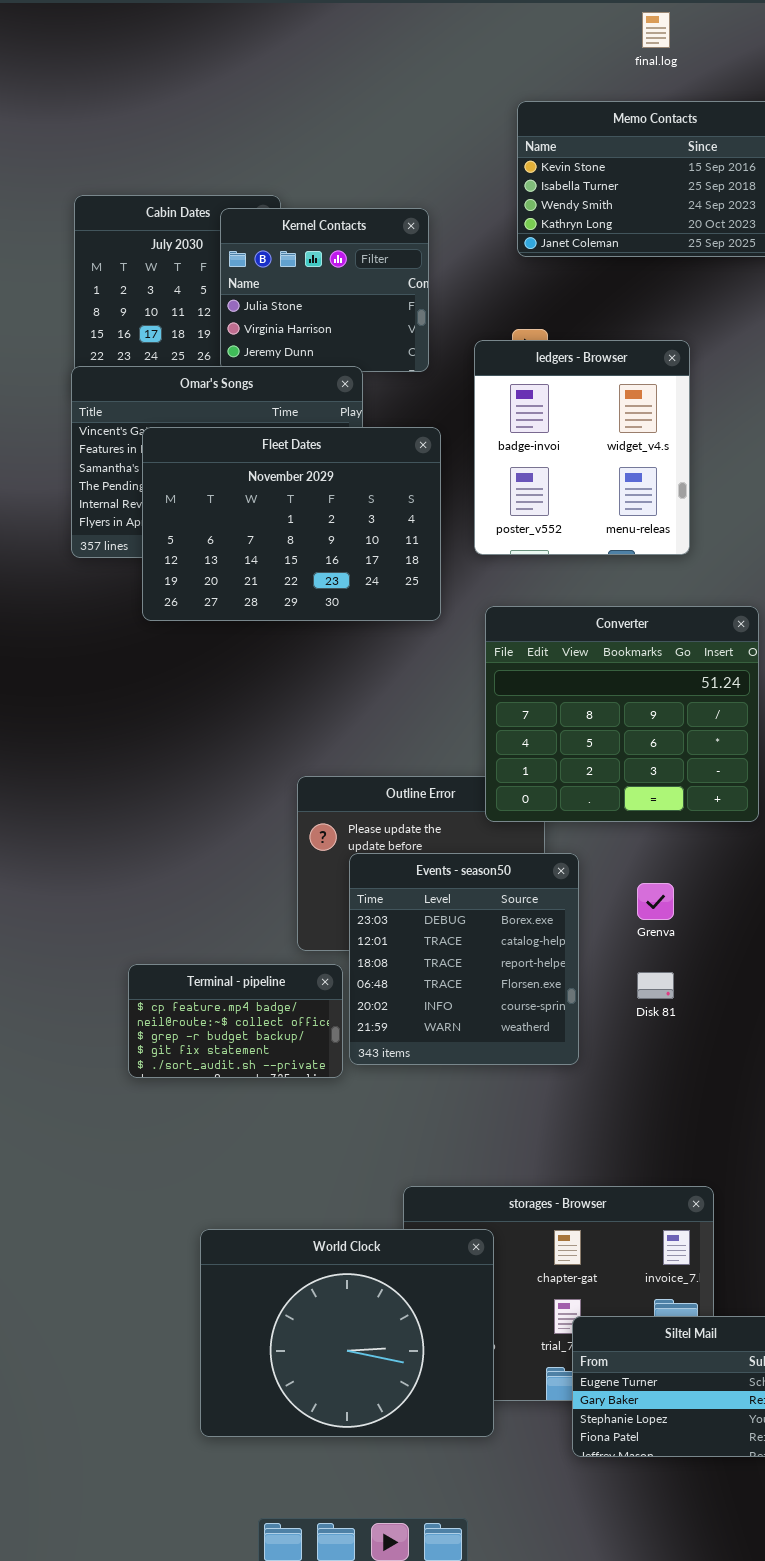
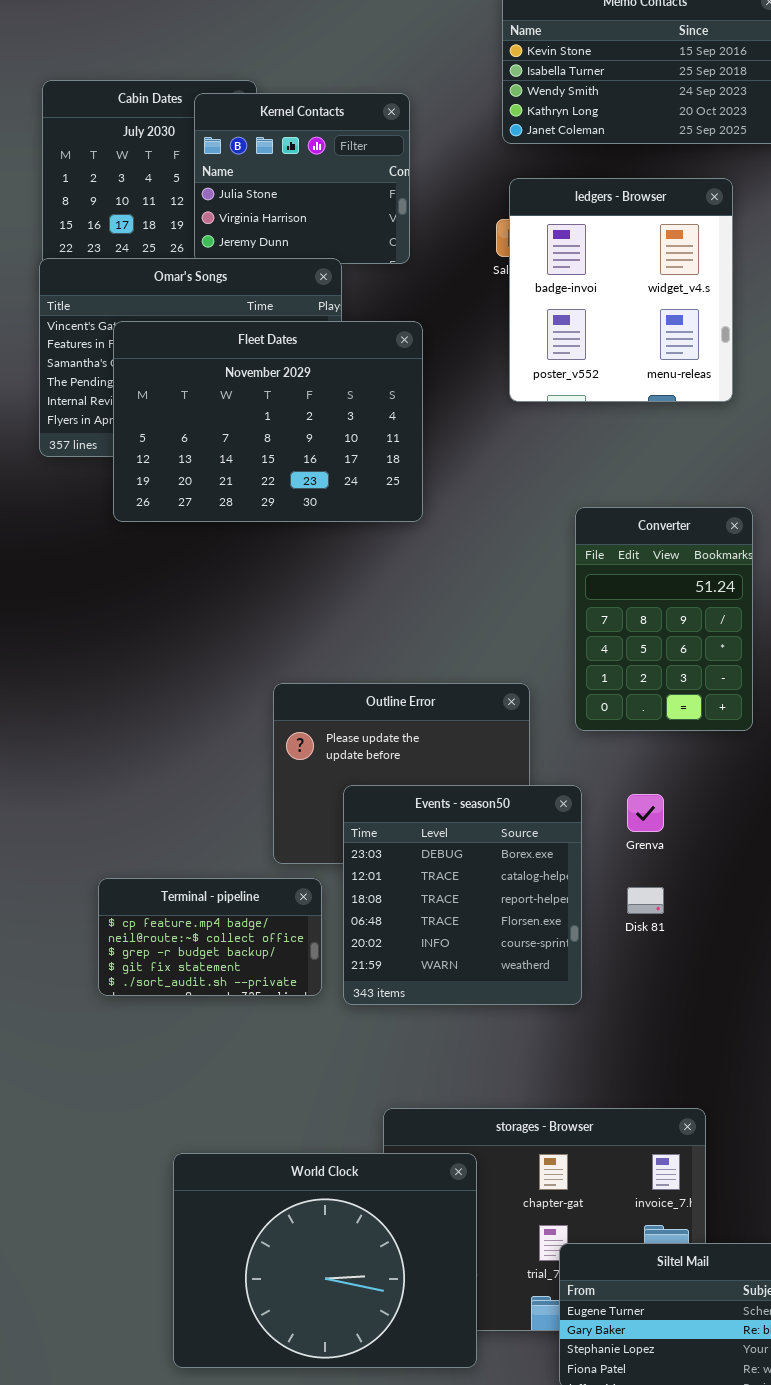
ledgers - Browser: [474,340,690,555] -> [509,178,733,402], moved
Converter: [485,606,759,822] -> [575,507,753,731], resized
Events - season50: [349,853,579,1065] -> [343,785,582,1005], moved

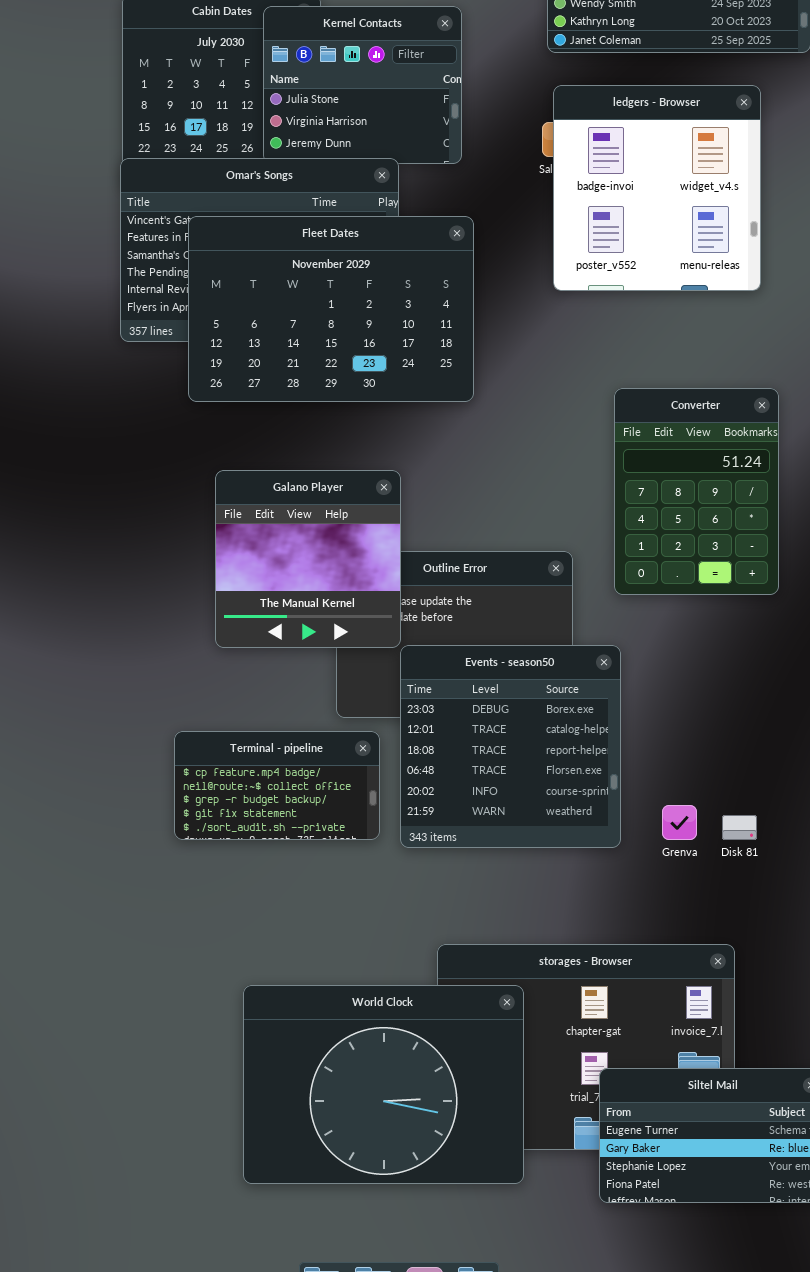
Galano Player: none -> [215,470,401,648], opened
Grenva: [627,794,664,832] -> [662,805,697,840], moved
Disk 81: [627,887,664,914] -> [722,815,757,840], moved

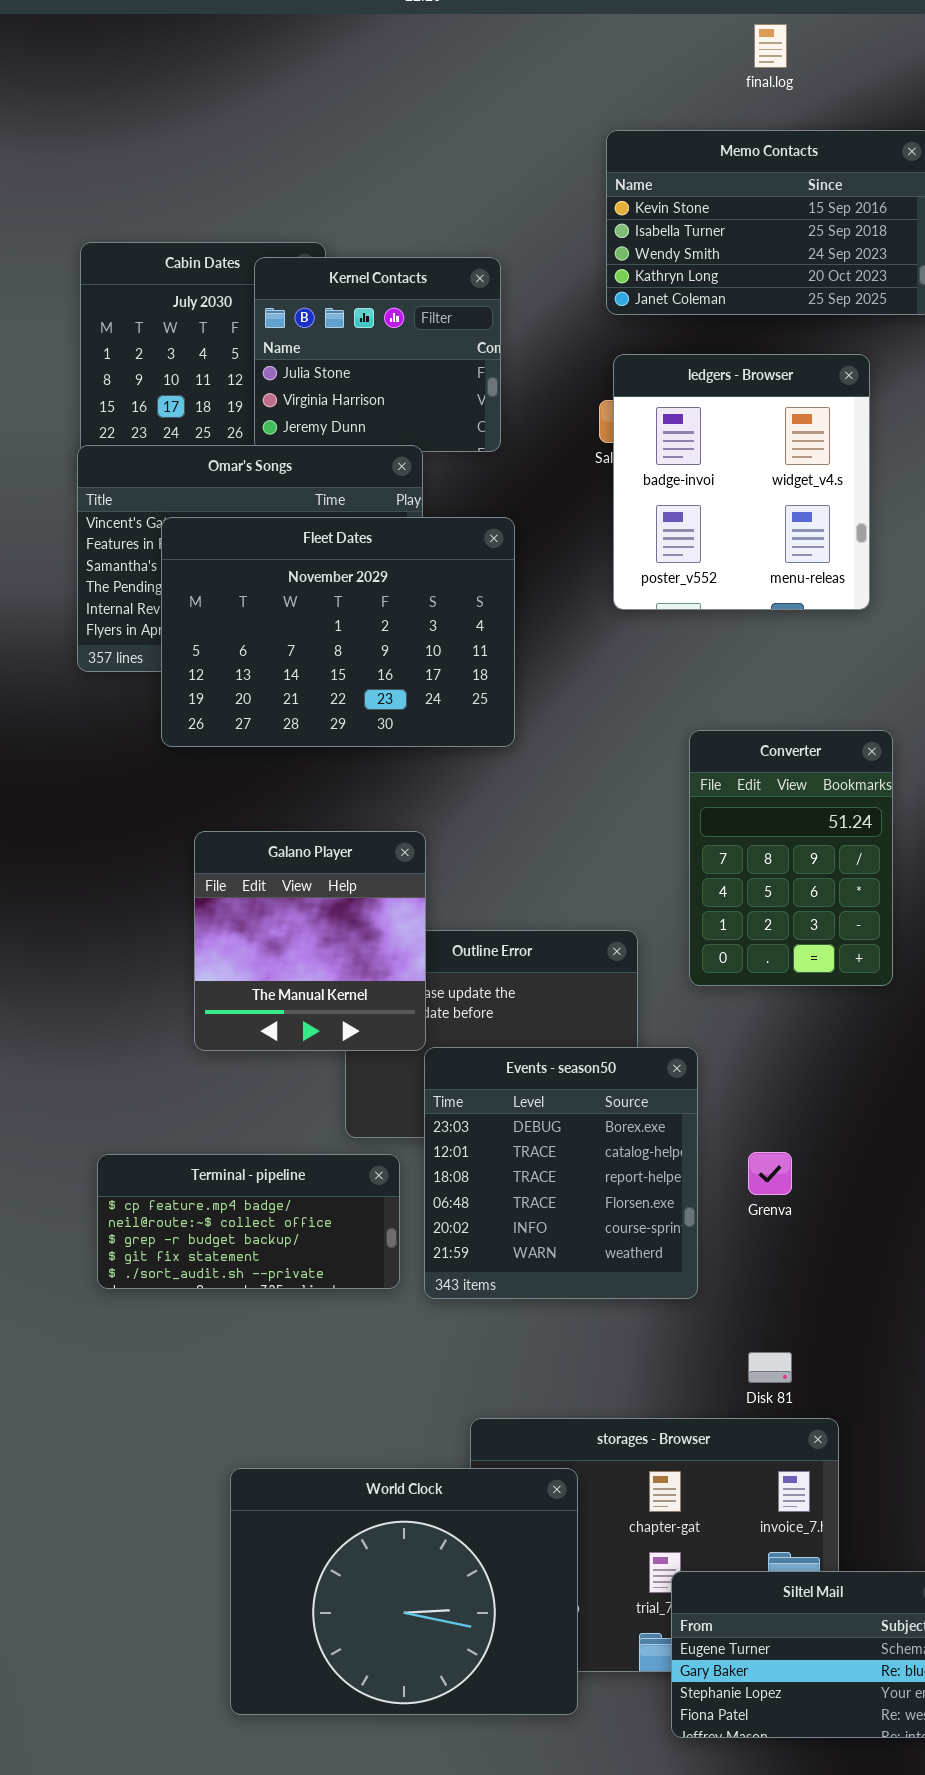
Terminal - pipeline: [174,731,380,840] -> [97,1154,400,1289], resized
Grenva: [662,805,697,840] -> [748,1152,792,1195], moved
Disk 81: [722,815,757,840] -> [748,1352,792,1383], moved

